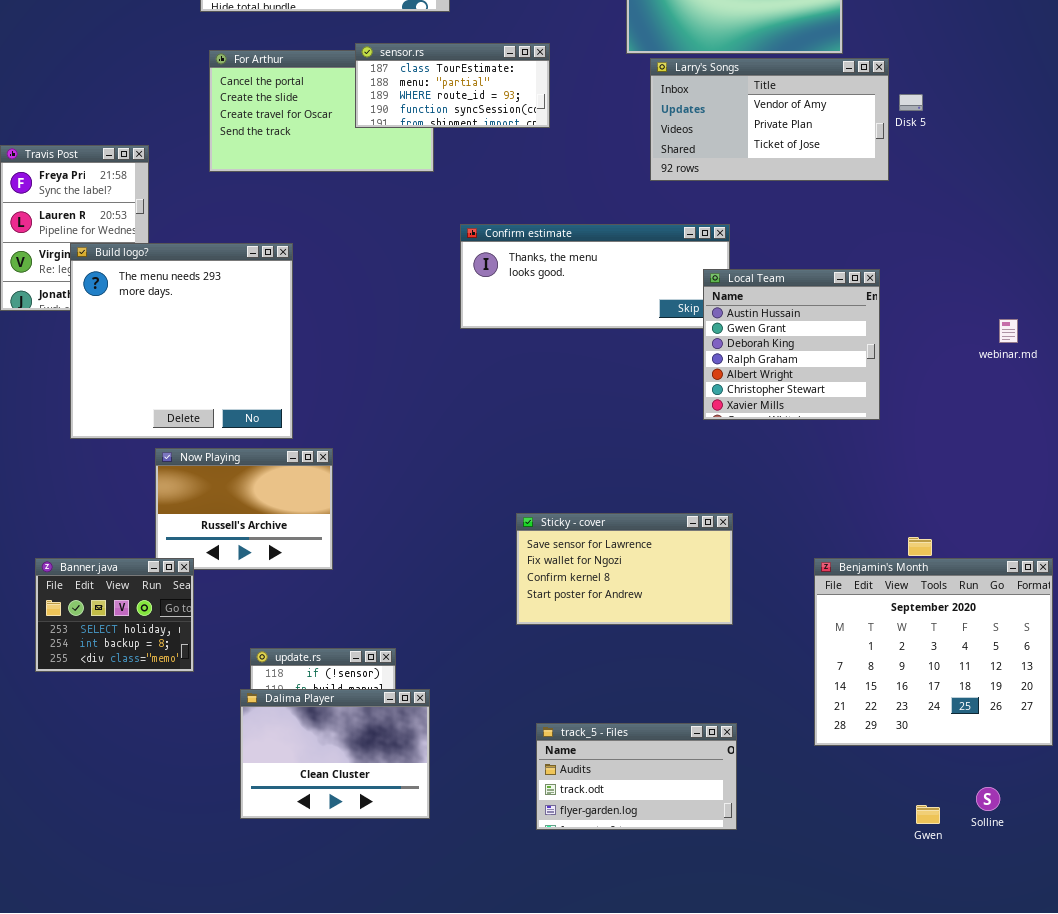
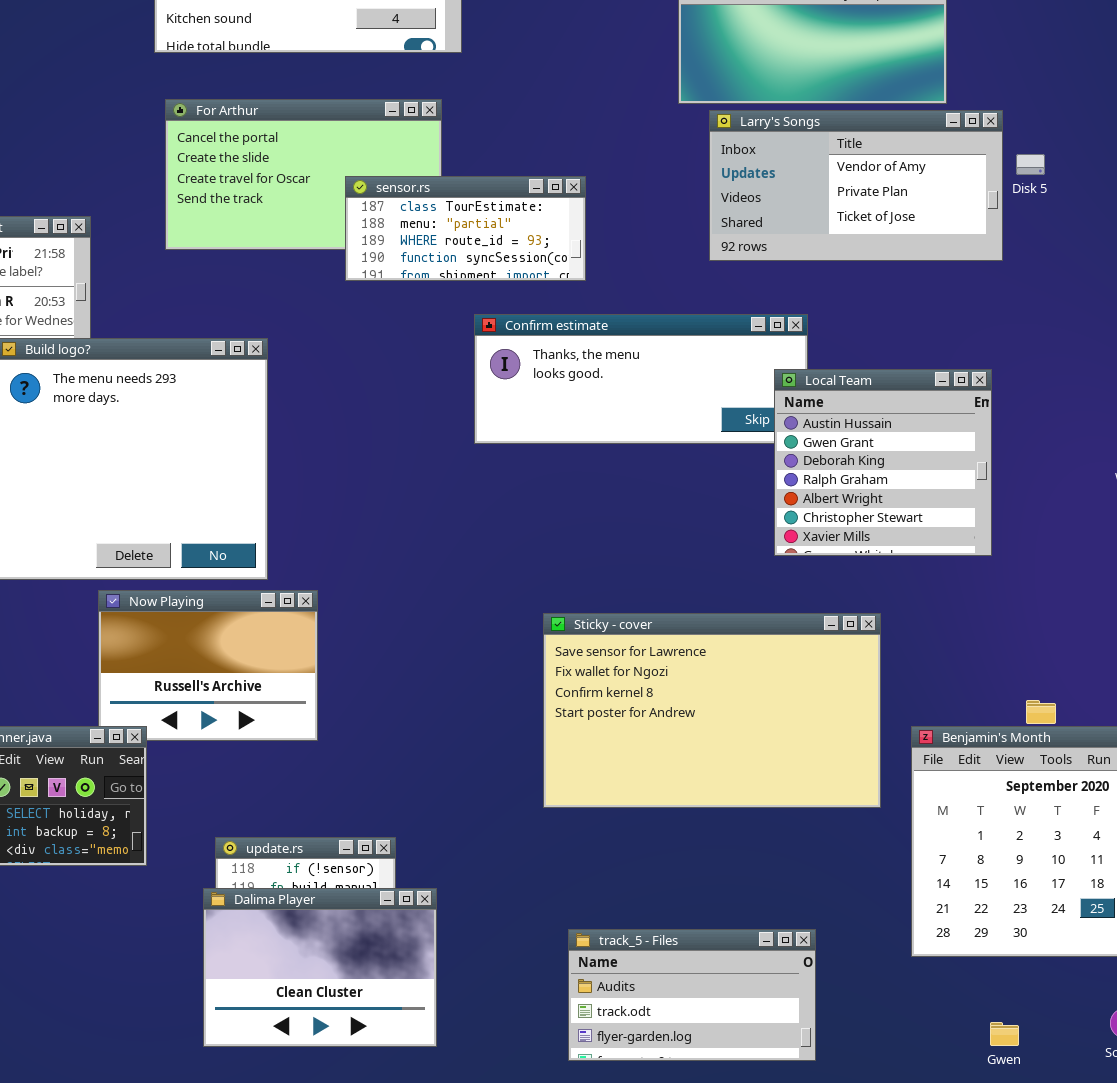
sensor.rs: [355,43,550,128] -> [345,176,586,281], moved
Sticky - cover: [516,513,733,625] -> [543,613,881,808], resized
Gwen: [916,805,940,824] -> [990,1022,1019,1046], moved

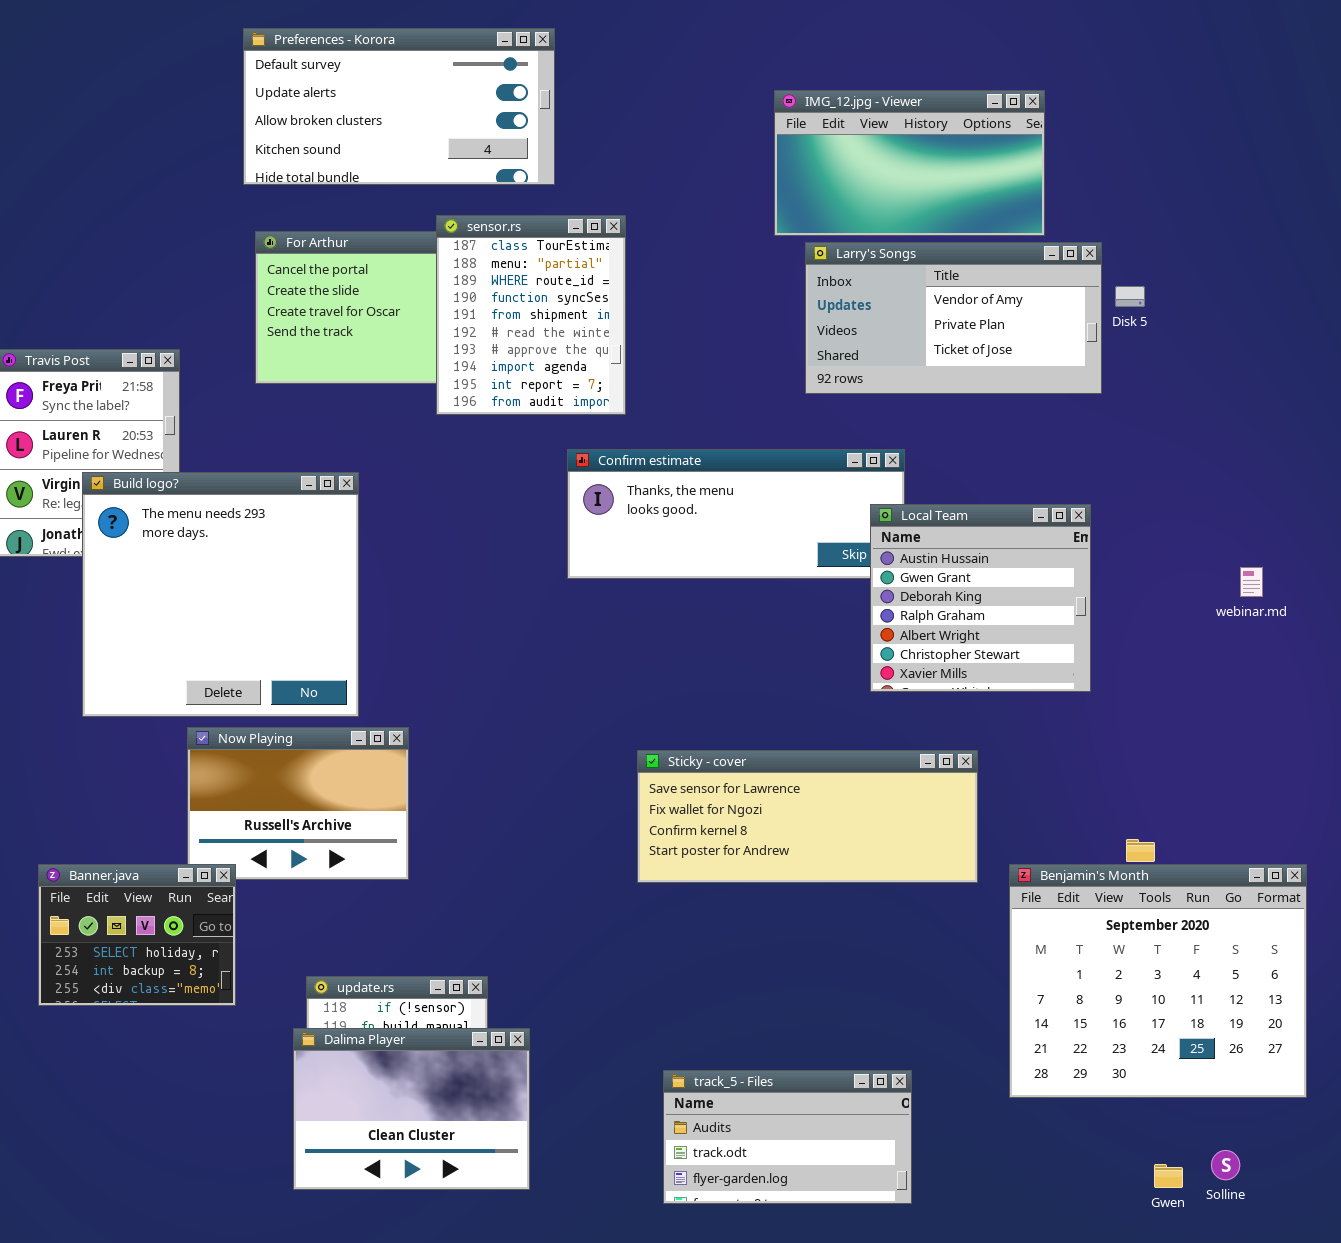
sensor.rs: [345,176,586,281] -> [436,215,626,415], resized
Sticky - cover: [543,613,881,808] -> [637,750,978,883], resized
Gwen: [990,1022,1019,1046] -> [1154,1164,1183,1188], moved

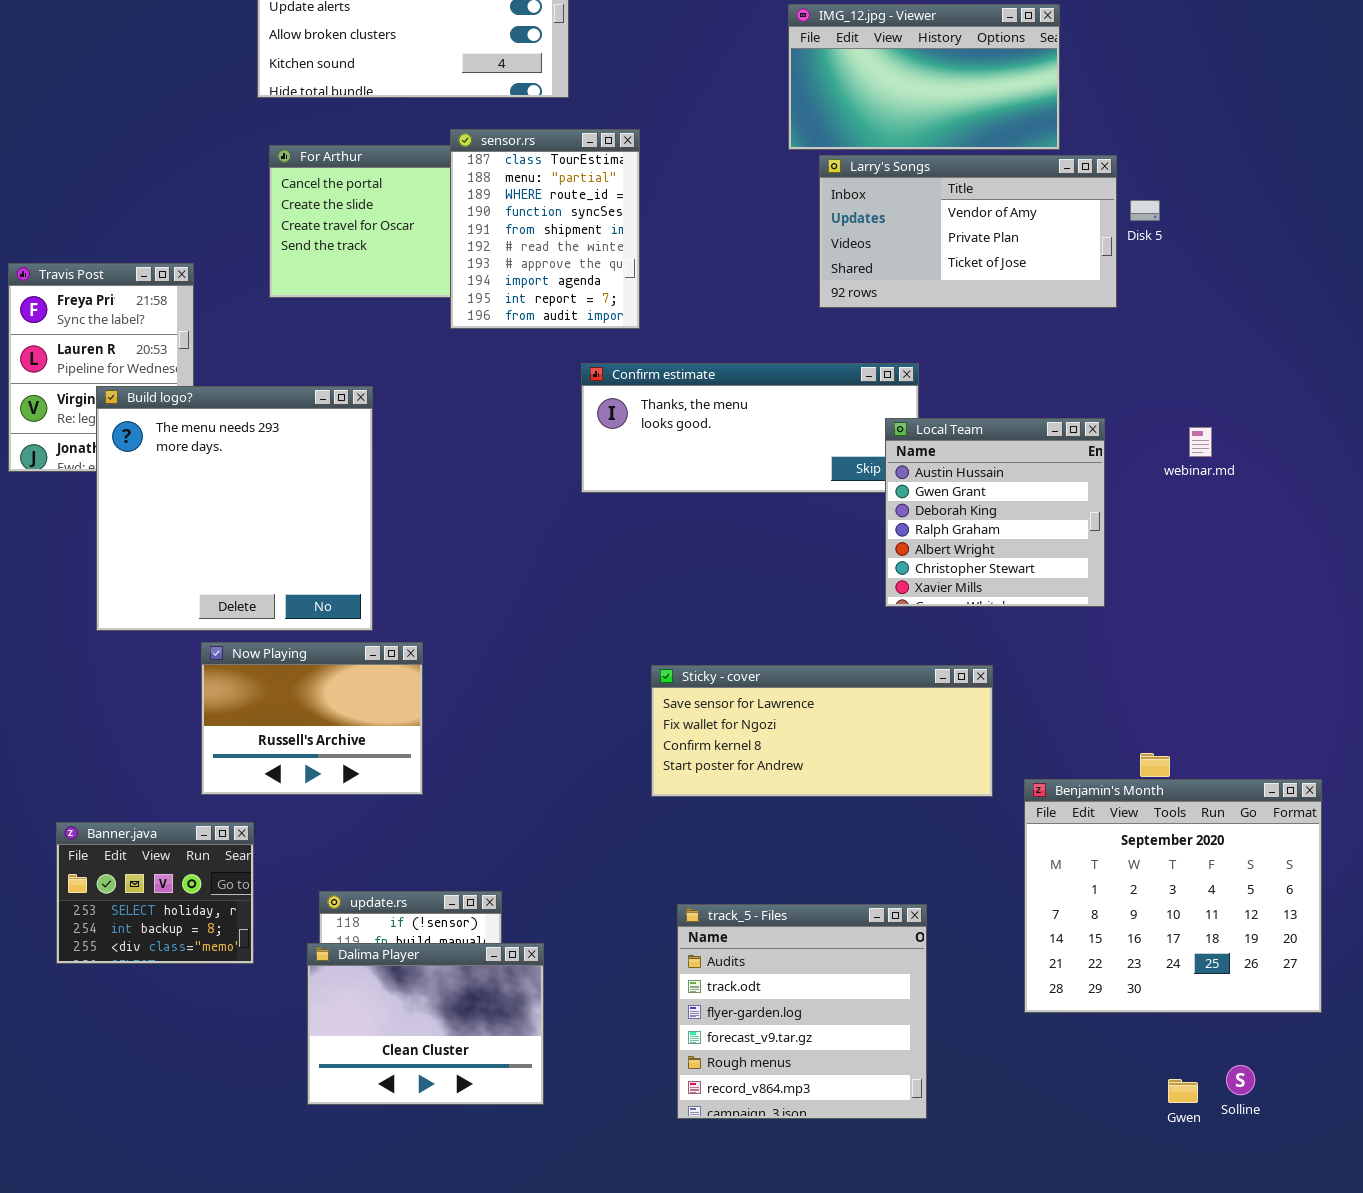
webinar.md: [1240,567,1263,597] -> [1189,427,1212,457], moved
Banner.java: [38,864,236,1006] -> [56,822,254,964], moved
track_5 - Files: [663,1070,912,1204] -> [677,904,927,1119], resized

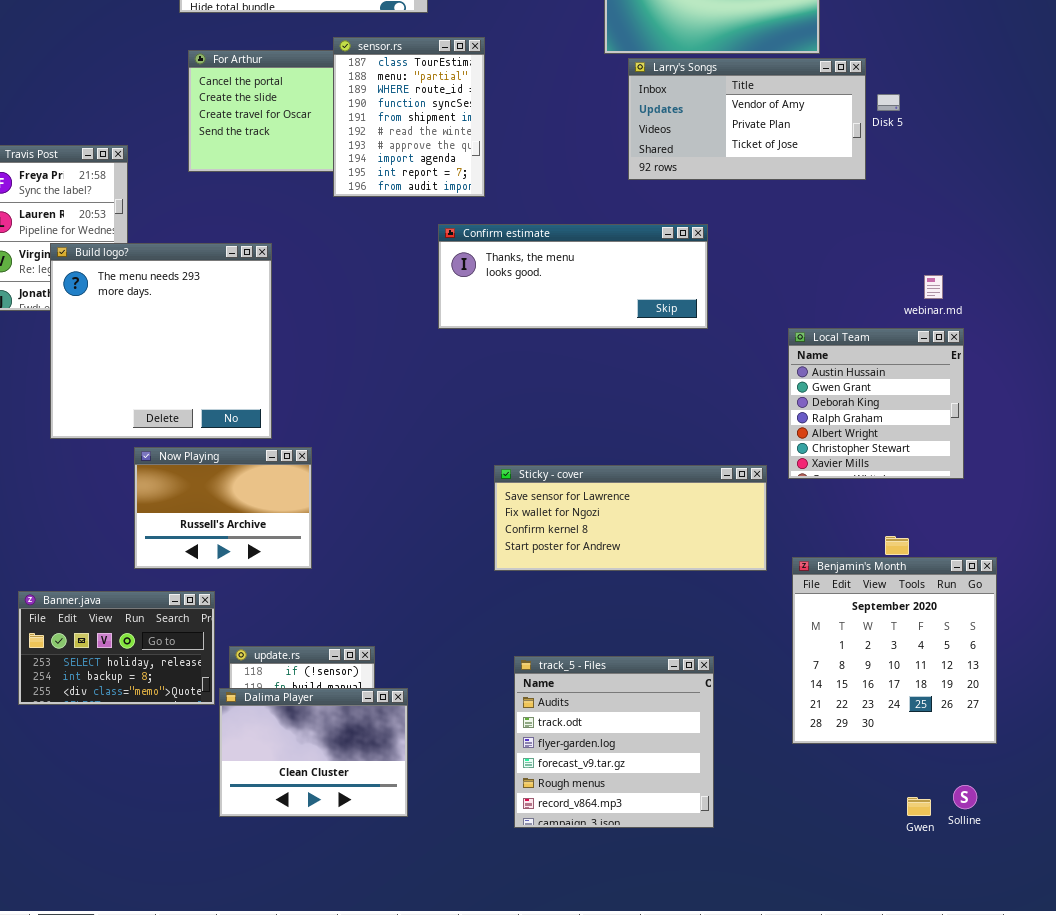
Local Team: [885,418,1105,607] -> [788,328,964,479], moved
Benjamin's Month: [1024,779,1322,1013] -> [792,557,997,744], resized
Banner.java: [56,822,254,964] -> [18,591,215,705], resized

